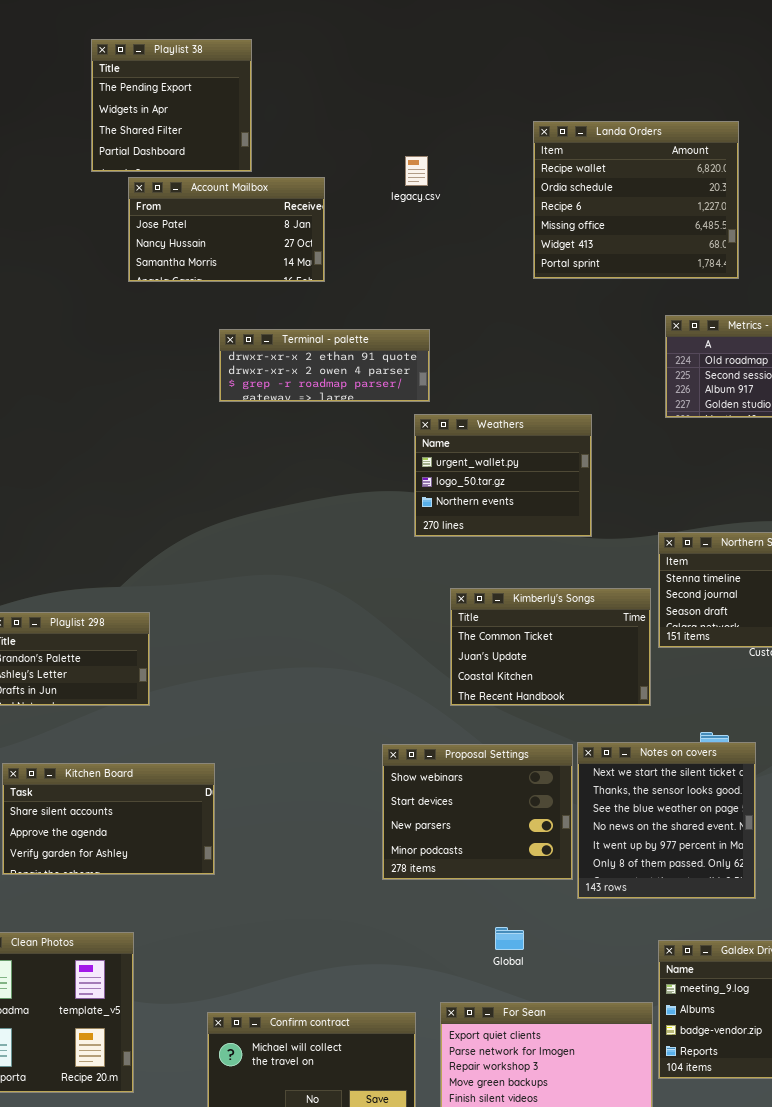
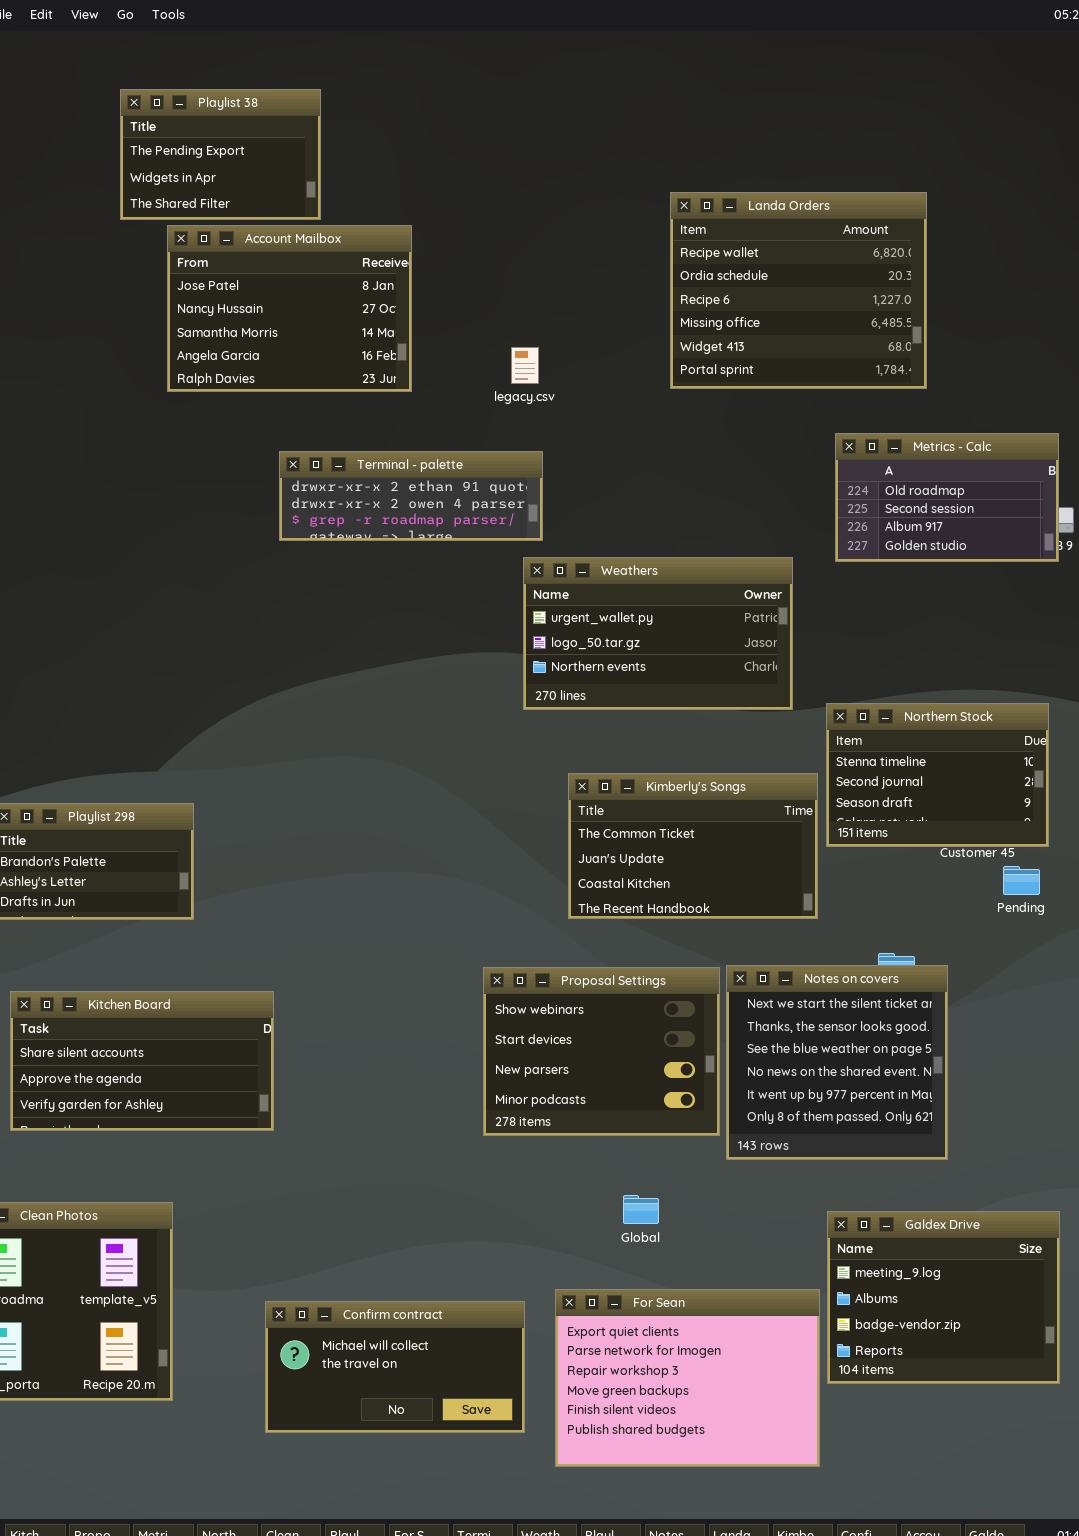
Playlist 38: [91,39,252,172] -> [120,89,321,220], resized
legacy.csv: [405,156,428,186] -> [511,347,539,384], moved
Account Mailbox: [128,177,325,282] -> [167,225,412,392], resized
Weathers: [414,414,592,537] -> [523,557,793,710], resized

